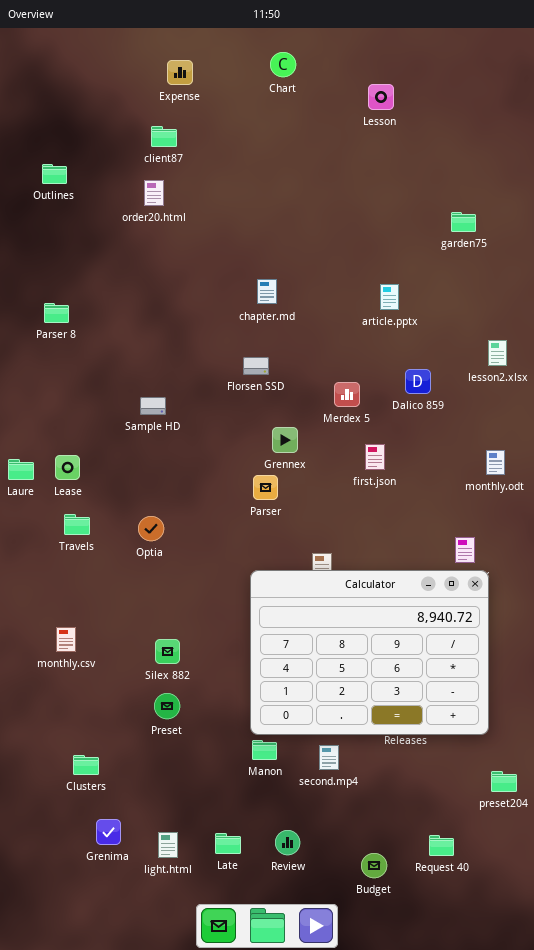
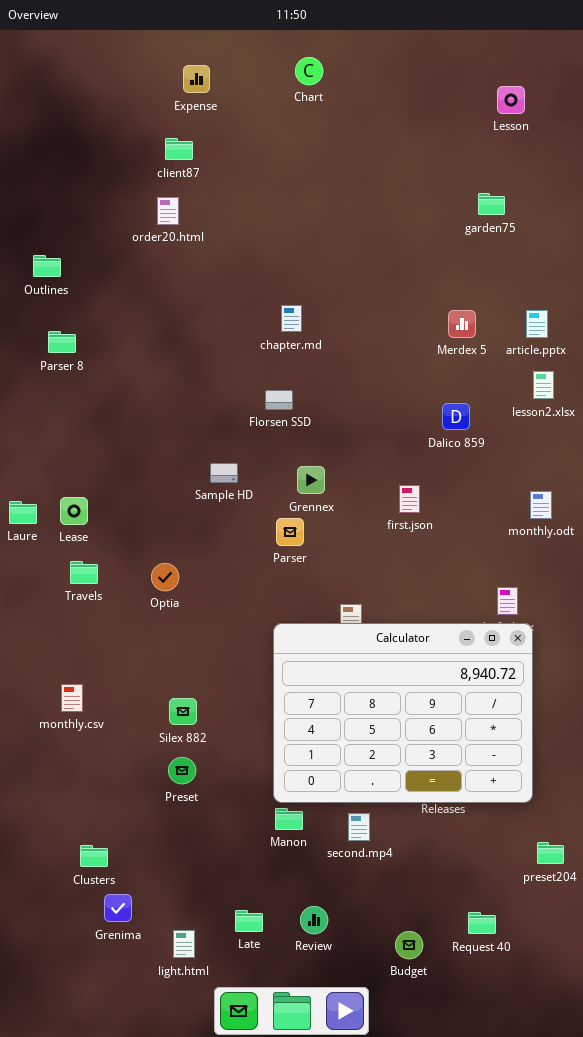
Lesson: [368,84,394,110] -> [497,86,525,114], moved
Outlines: [42,164,67,184] -> [33,255,61,277], moved
garden75: [451,212,476,232] -> [478,193,505,215], moved
article.pptx: [380,284,399,310] -> [526,310,548,338], moved
Merdex 5: [334,382,360,407] -> [448,310,476,338], moved
Sample HD: [140,397,166,415] -> [210,463,238,483], moved
Clusters: [73,755,99,775] -> [80,845,108,867], moved
light.html: [158,832,178,858] -> [173,930,195,958], moved

